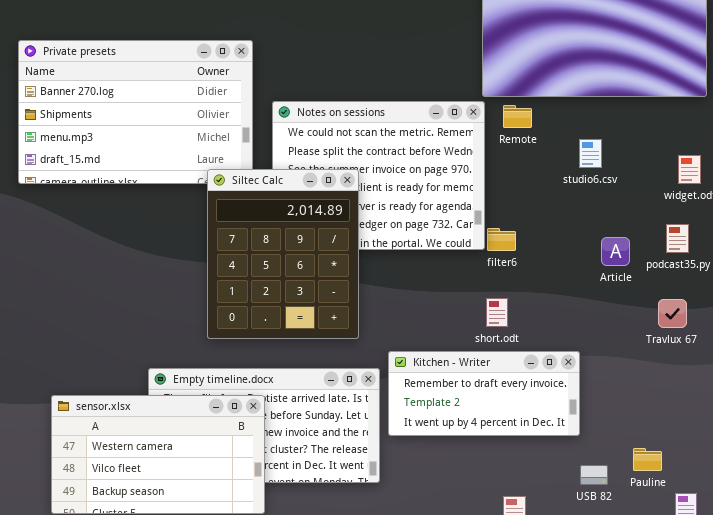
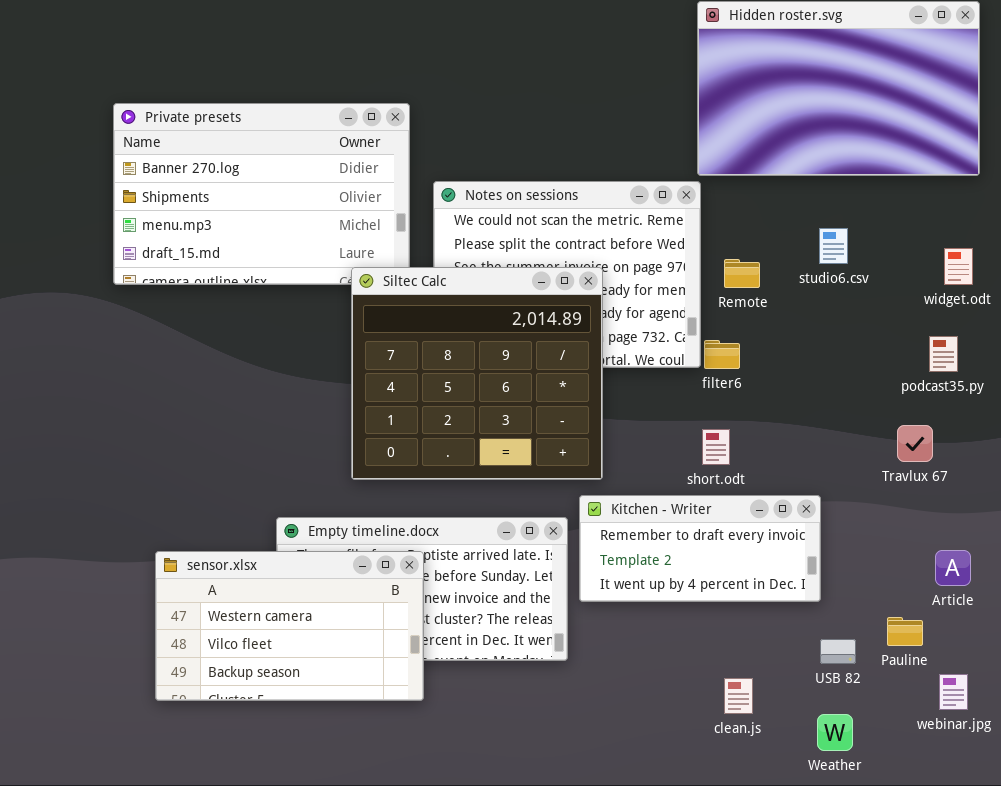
Remote: [503,105,532,128] -> [724,259,760,288], moved
Siltec Calc: [207,169,359,339] -> [351,267,603,480], resized
Article: [601,237,630,266] -> [935,550,971,586], moved
Travlux 67: [658,299,687,328] -> [897,425,933,462], moved

